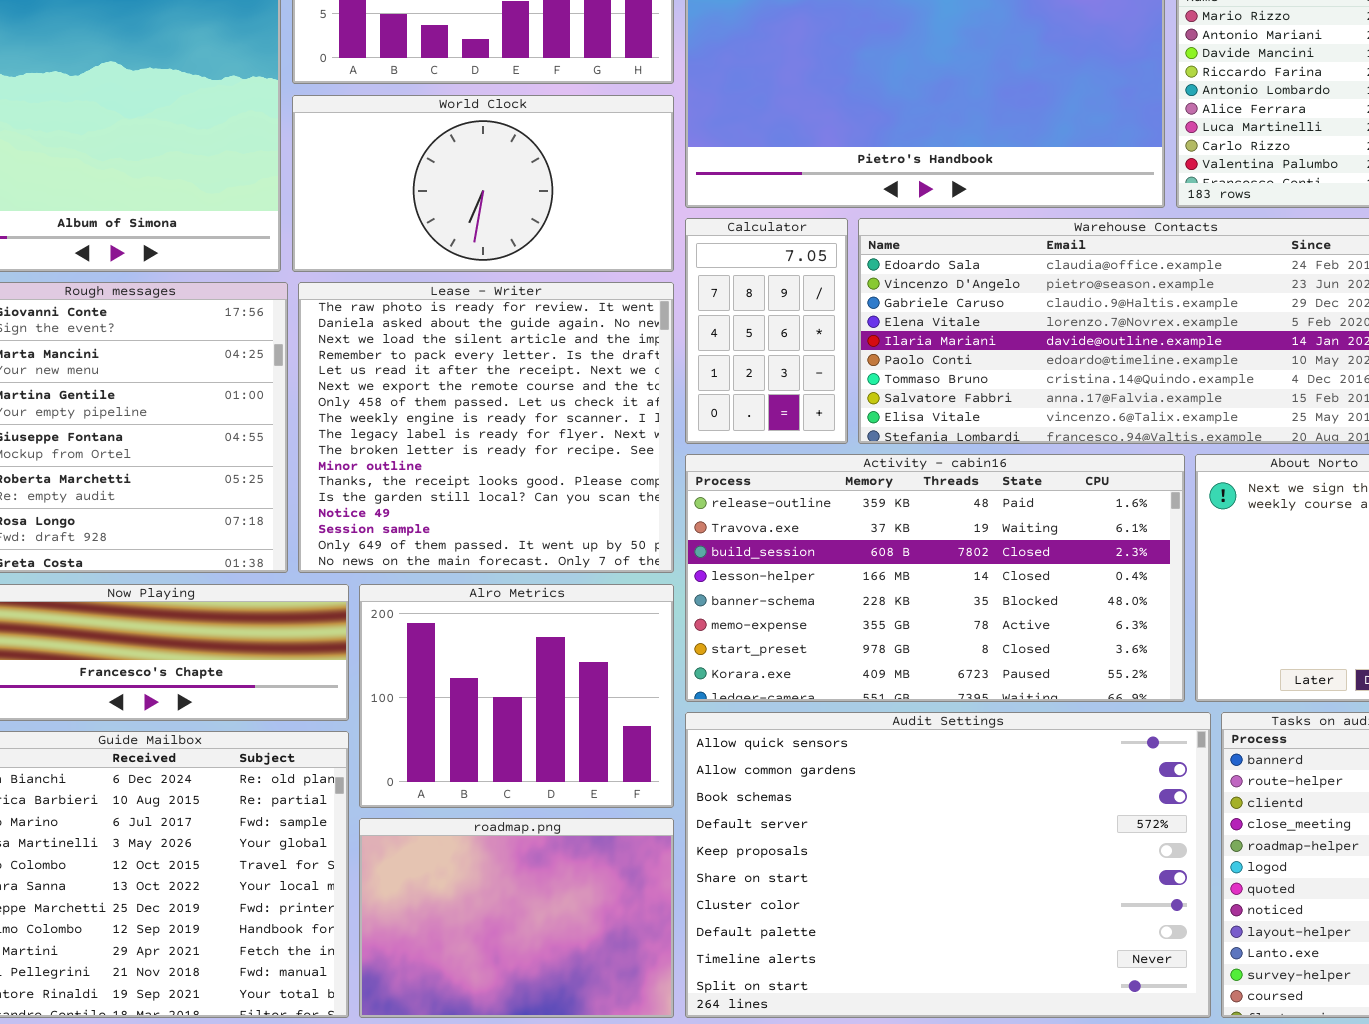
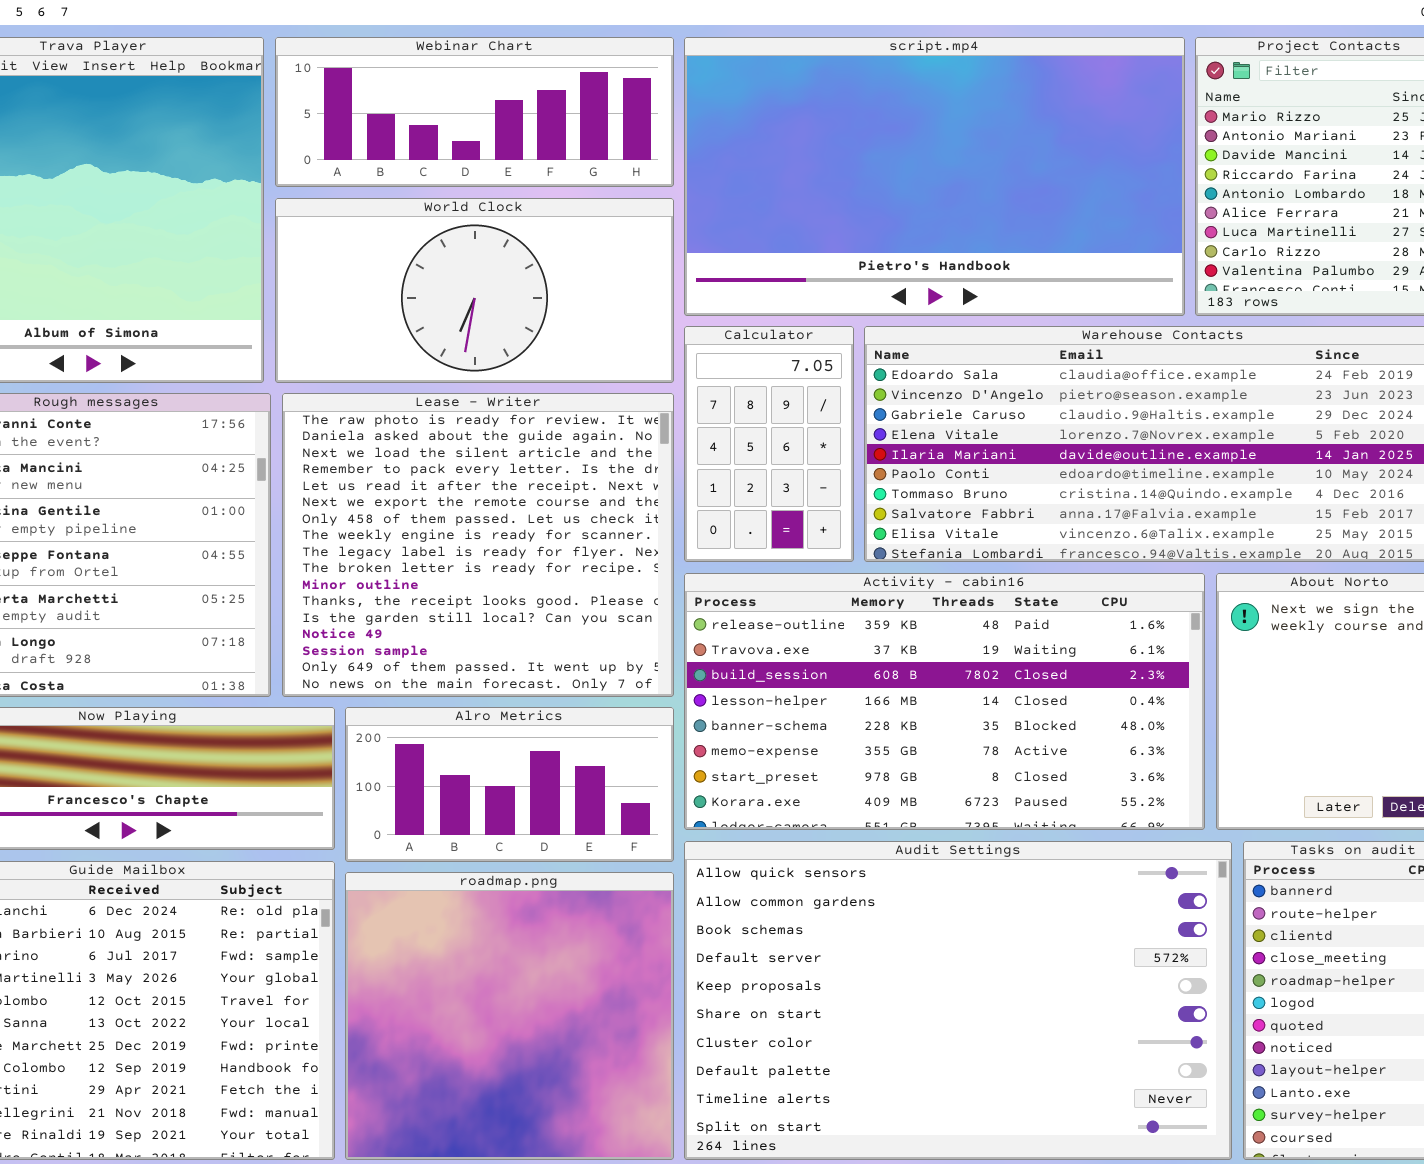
Alro Metrics: [359,584,674,808] -> [345,707,674,862], resized
roadmap.png: [359,818,674,1018] -> [345,872,674,1160], resized

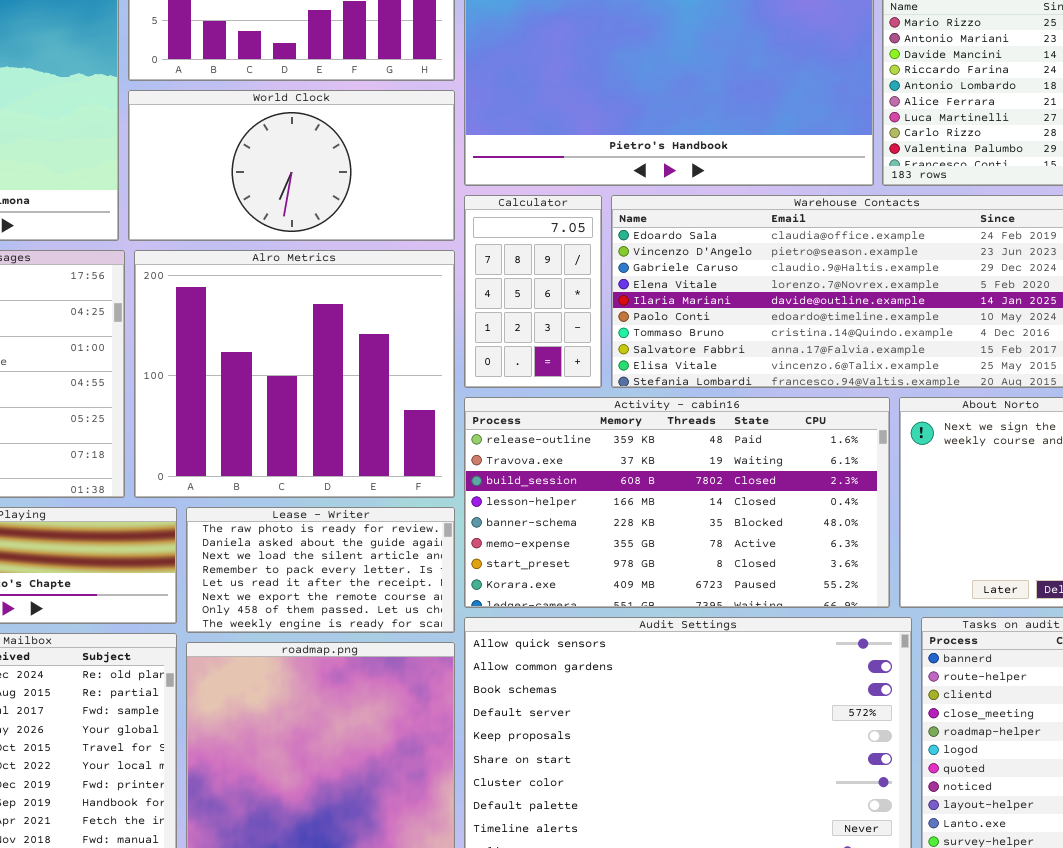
Lease - Writer: [282,393,674,697] -> [186,507,455,633], moved, resized
Alro Metrics: [345,707,674,862] -> [134,250,455,498], moved, resized

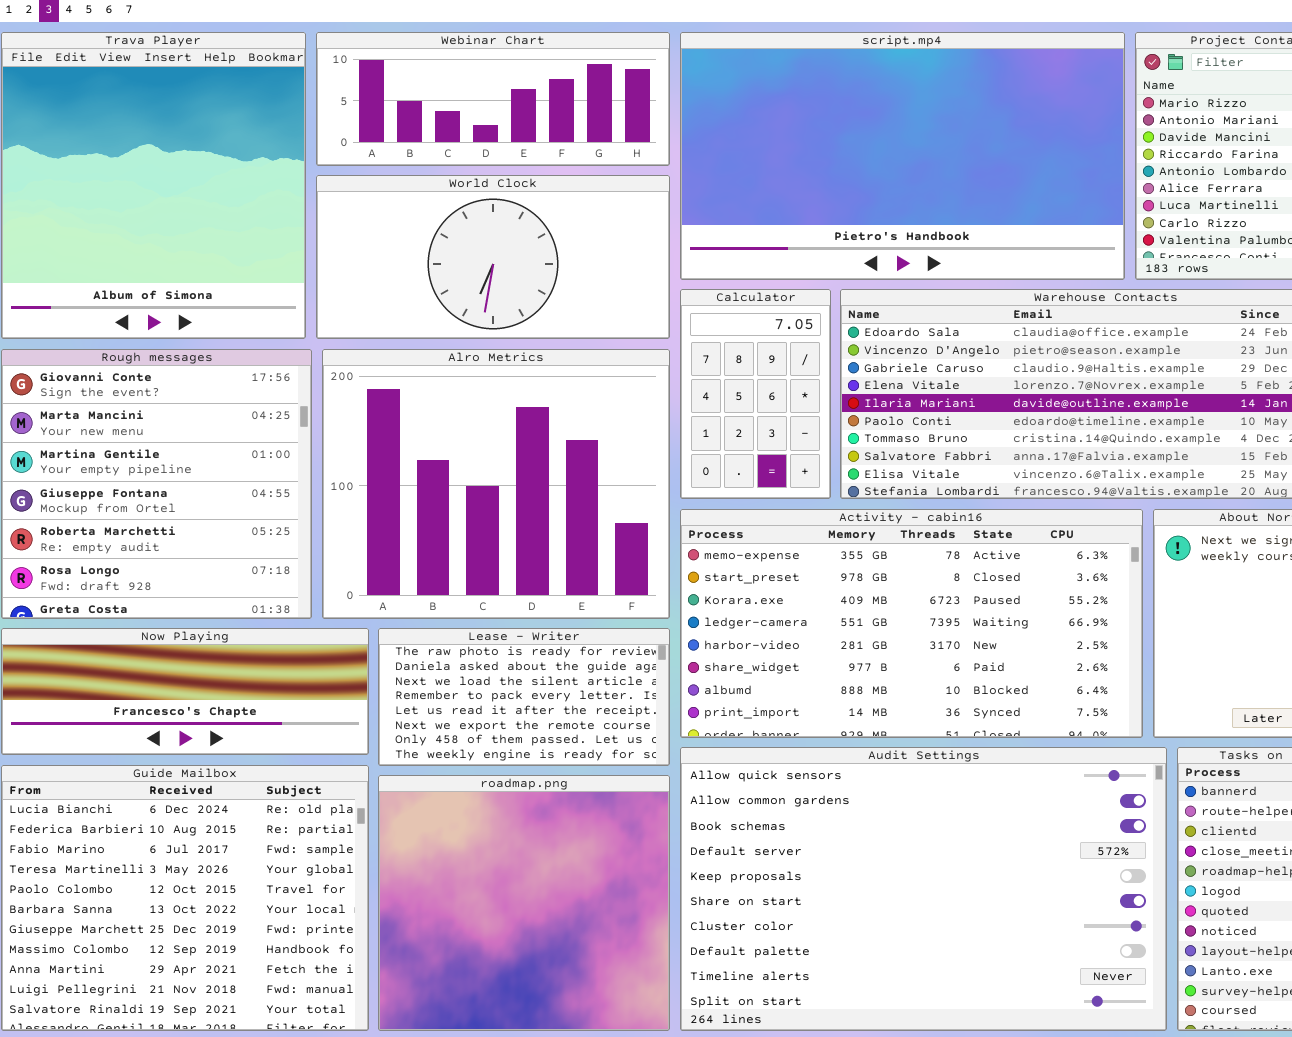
Activity - cabin16: [464,397,890,608] -> [680,509,1143,738], scrolled down 5 rows

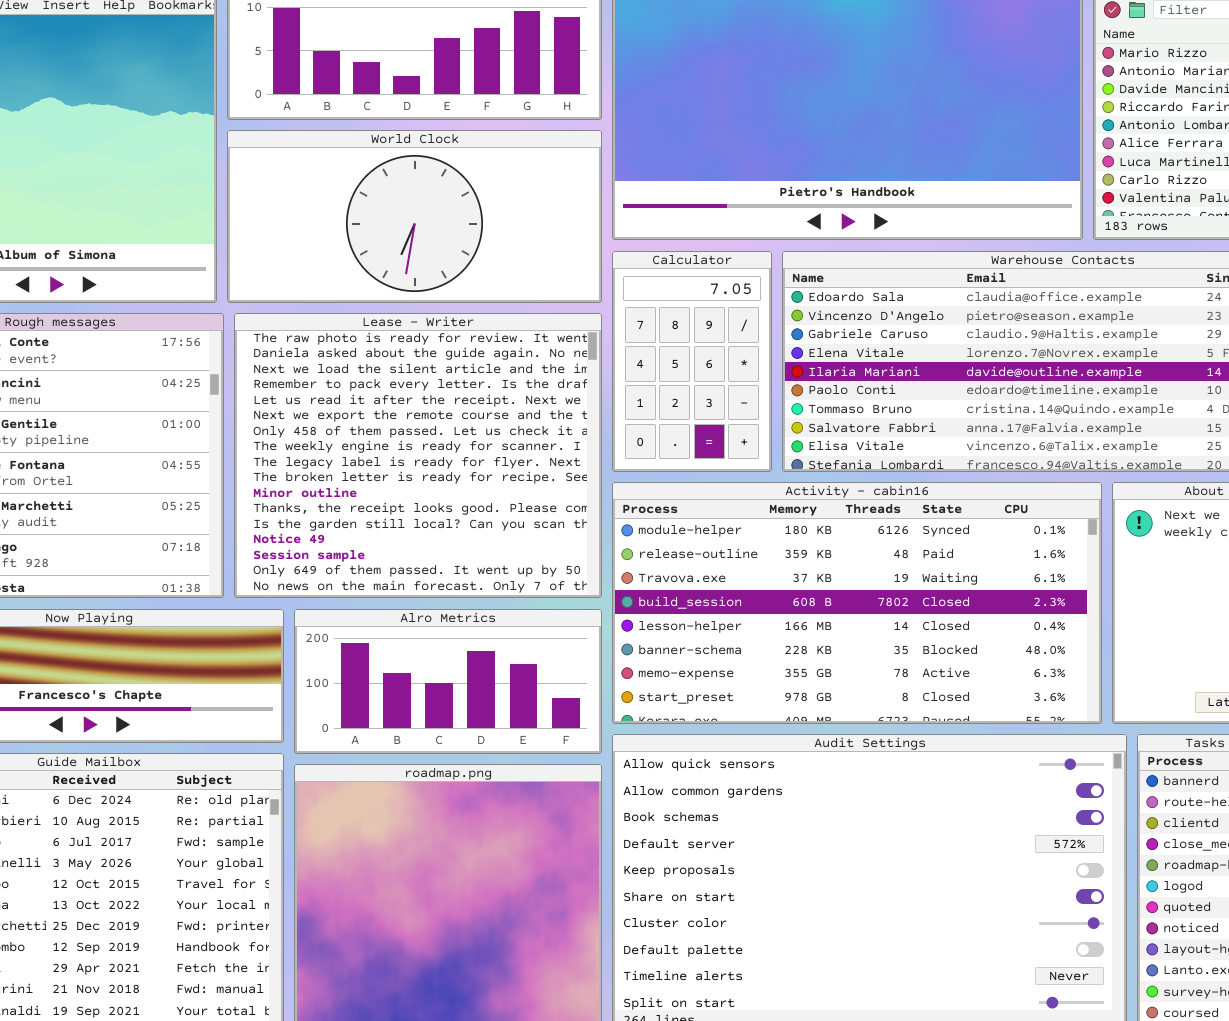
Alro Metrics: [322,349,670,619] -> [294,609,602,754], moved, resized
Activity - cabin16: [680,509,1143,738] -> [612,482,1102,724], scrolled up 6 rows
Lease - Writer: [378,628,670,766] -> [234,313,602,598], moved, resized

